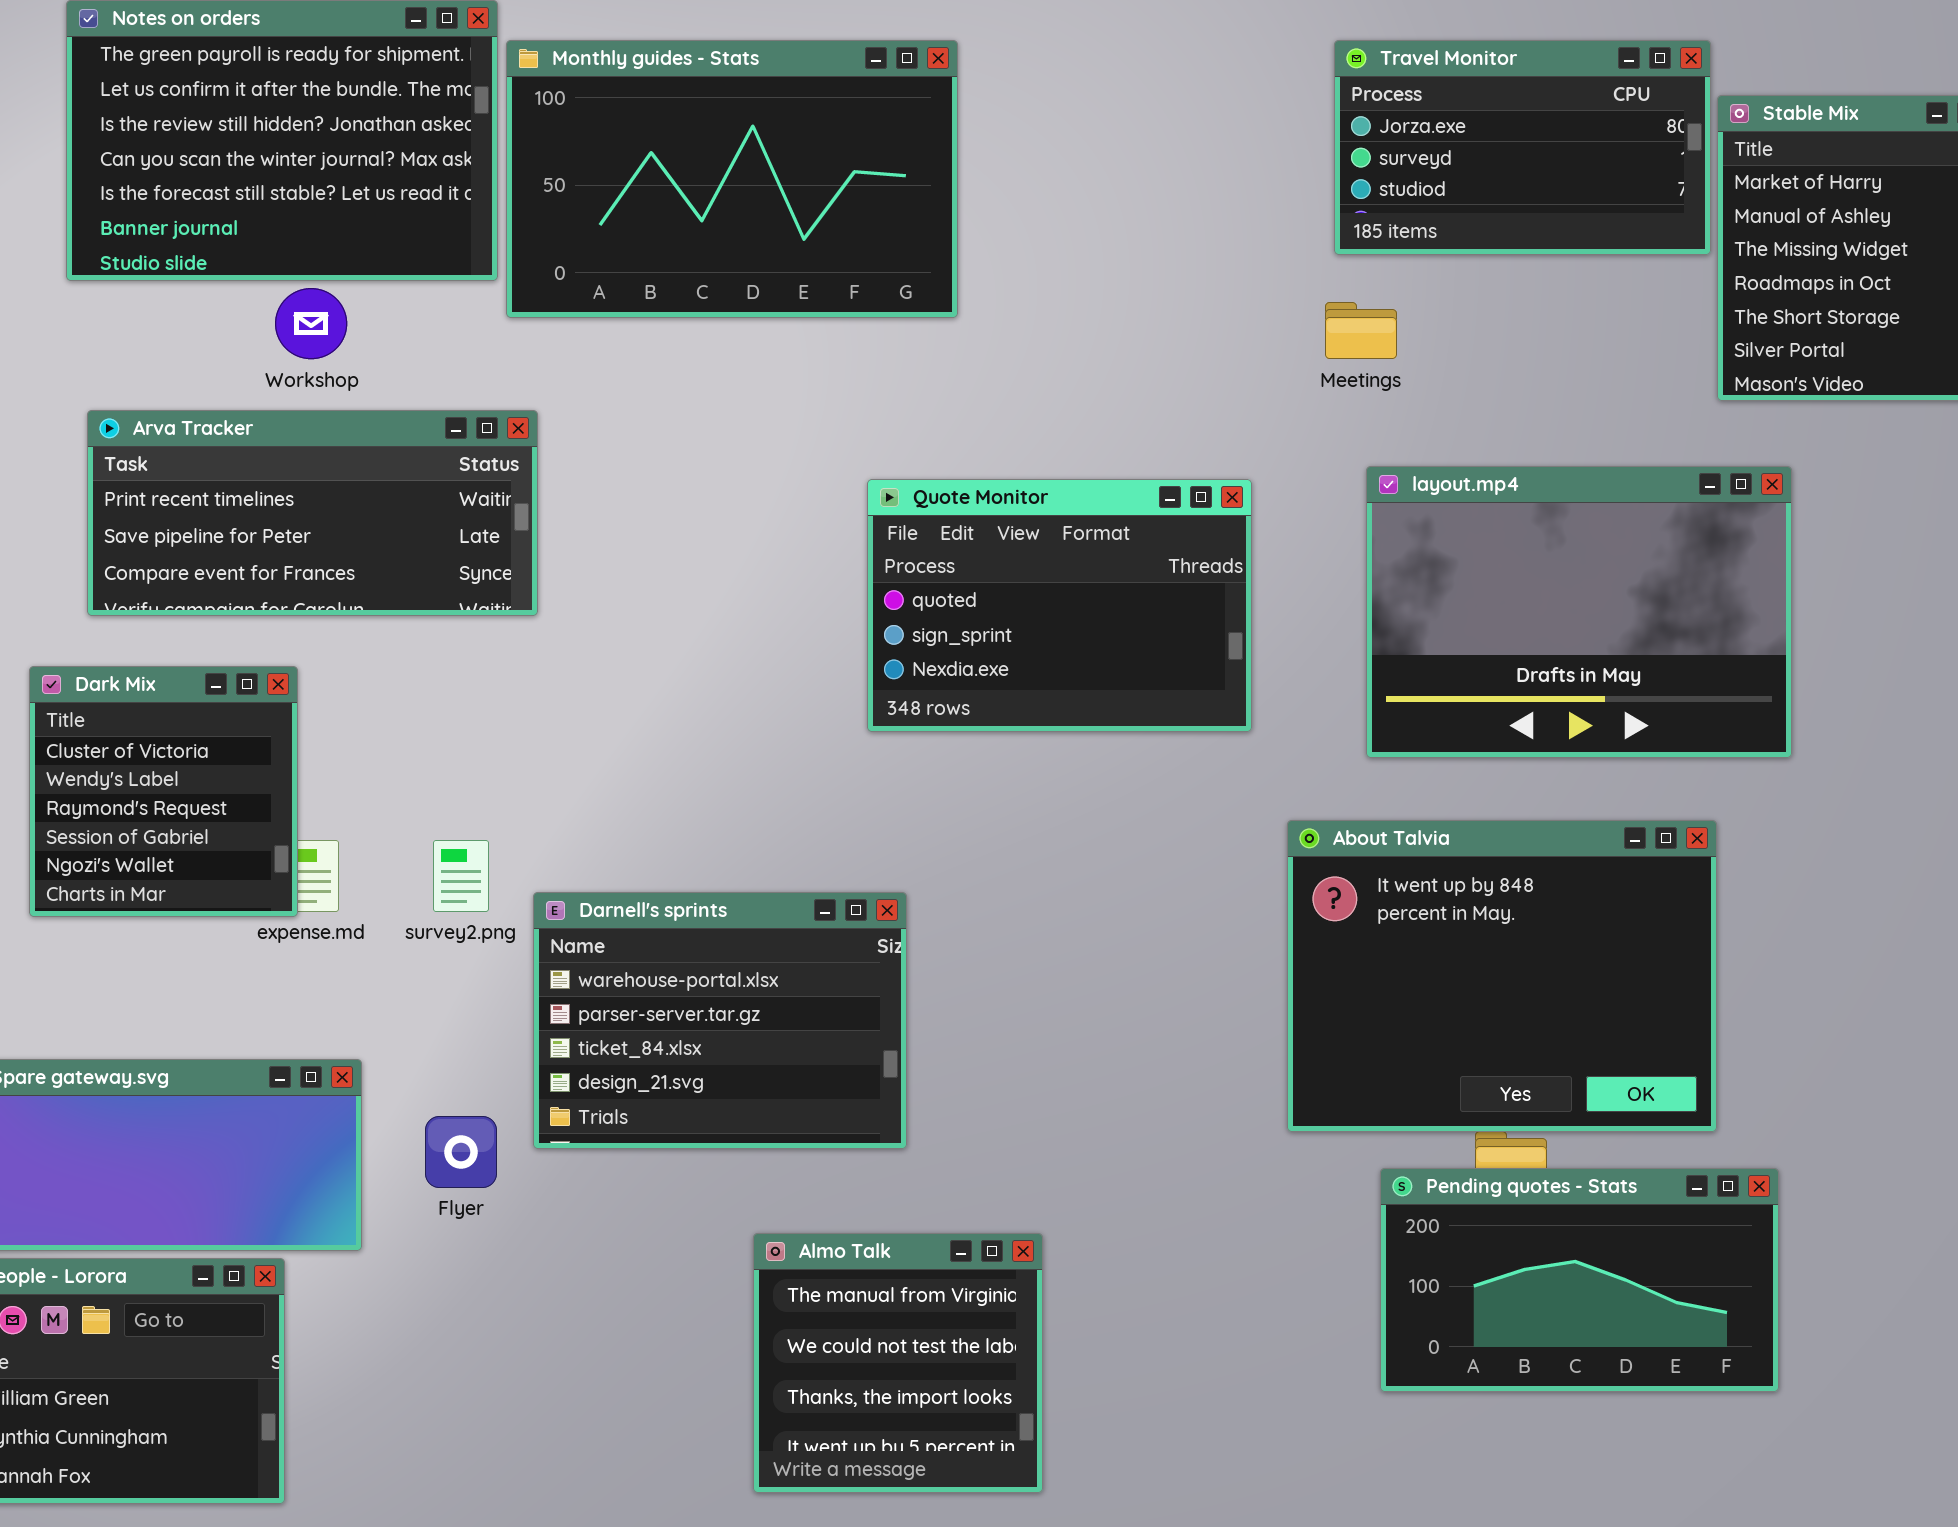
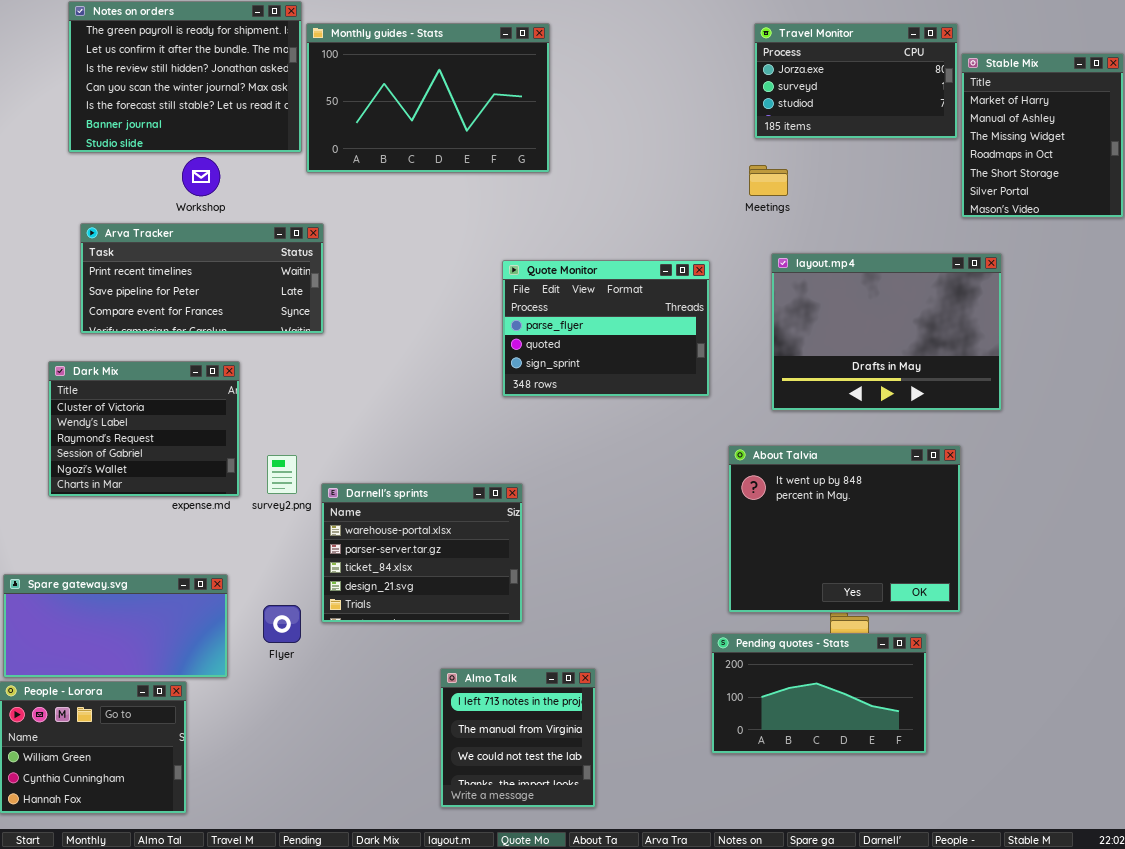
Quote Monitor: [867,479,1252,732] -> [502,260,710,397], scrolled up 1 row
Dark Mix: [29,666,298,917] -> [48,361,240,497], resized
Pending quotes - Stats: [1380,1168,1779,1392] -> [711,633,927,754], moved
Almo Talk: [753,1233,1043,1493] -> [440,668,596,808], scrolled up 1 row

